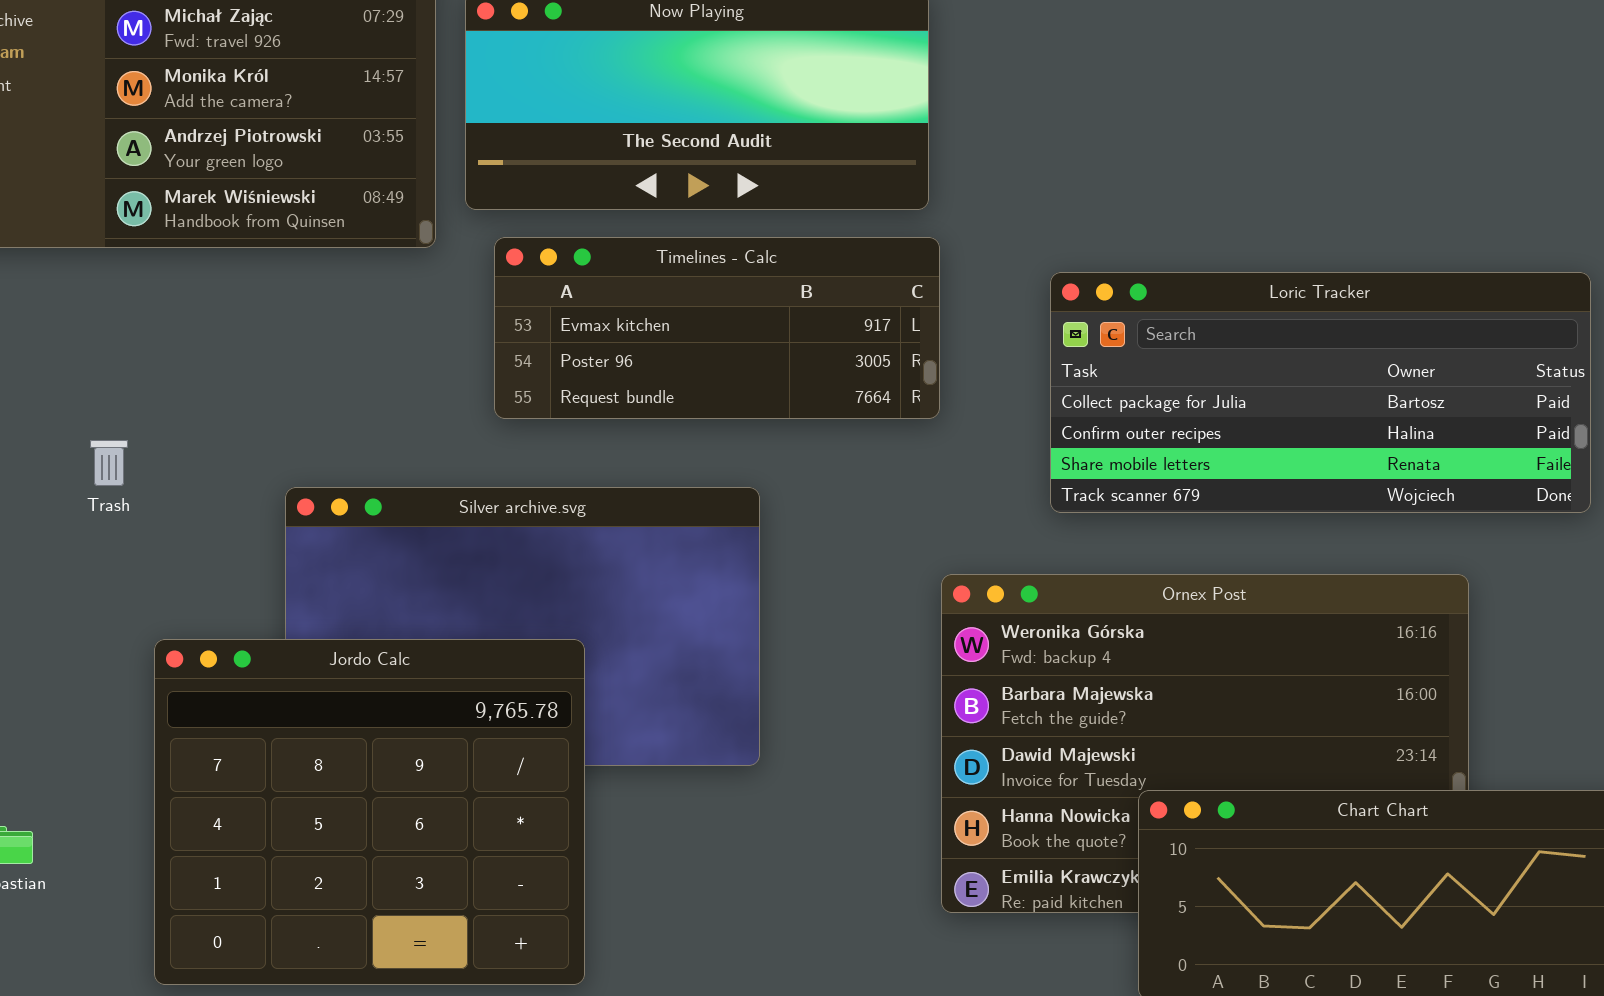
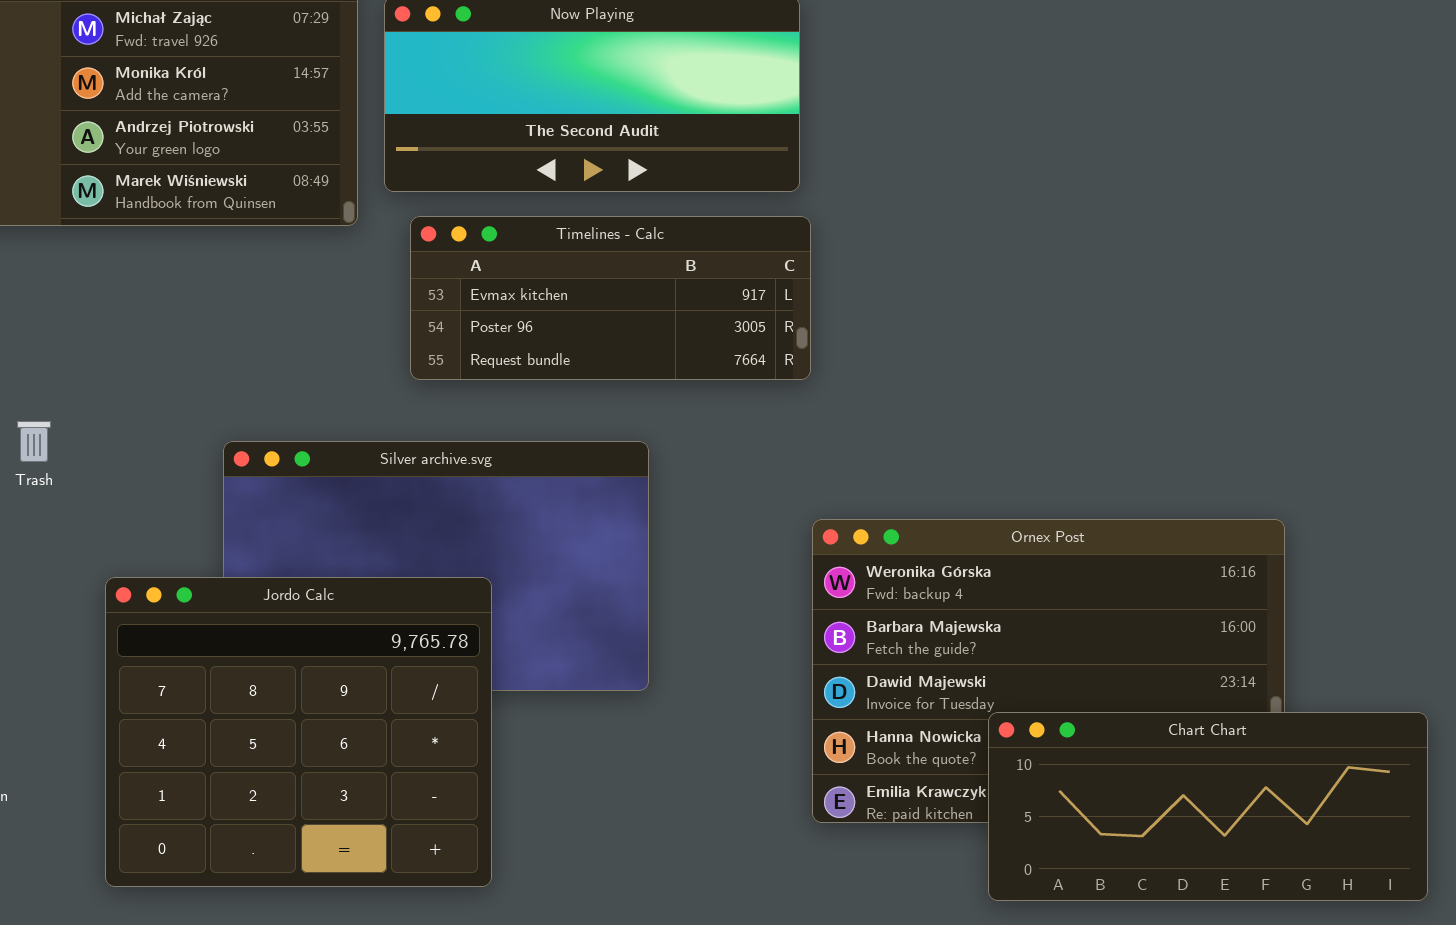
Loric Tracker: [1050,272,1591,513] -> none, closed
Trash: [90,440,128,486] -> [17,421,51,462], moved

